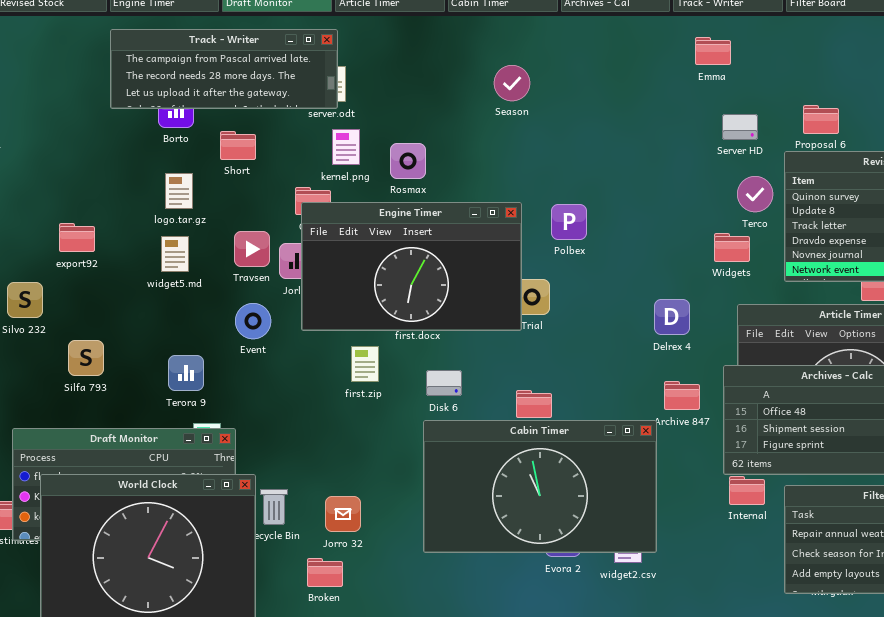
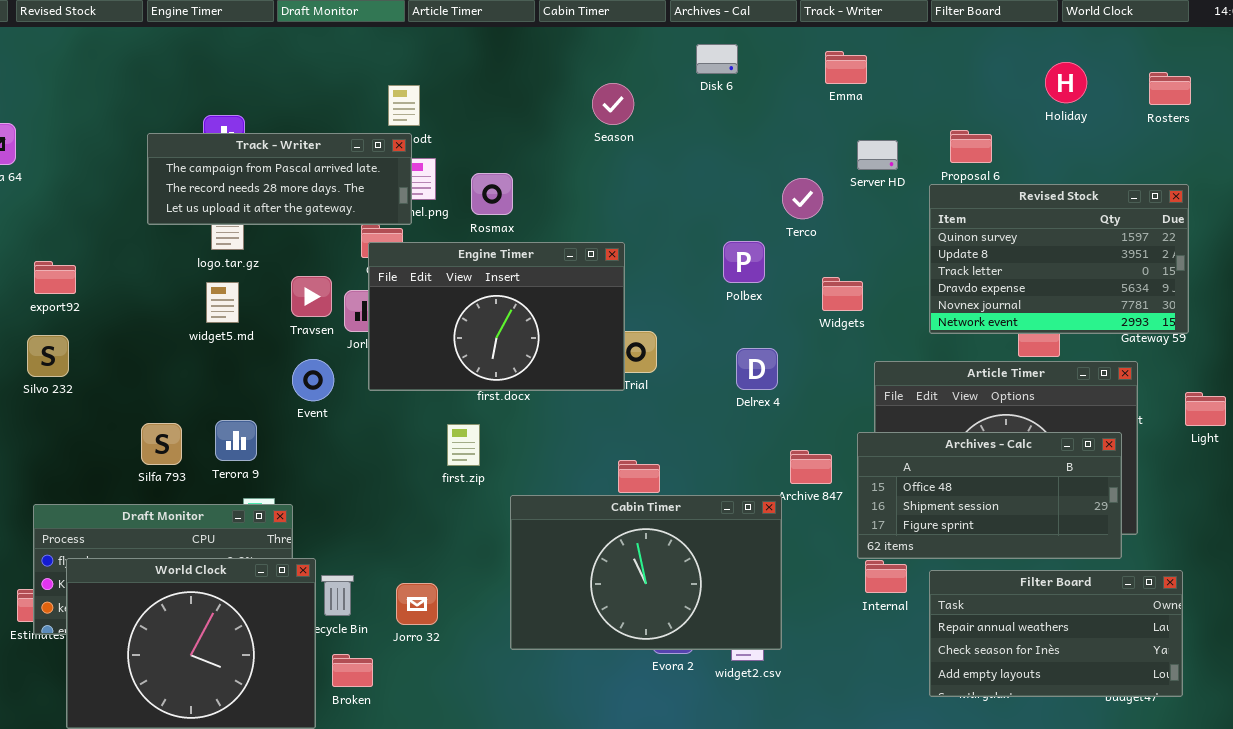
Track - Writer: [110,29,338,109] -> [147,133,412,225], moved
Terco: [737,176,773,212] -> [782,178,823,219], moved
Polbex: [551,204,587,240] -> [723,241,765,283], moved
export92: [59,223,95,252] -> [34,261,76,294], moved
Widgets: [714,233,750,262] -> [822,277,863,311], moved
Delrex 4: [654,299,690,335] -> [736,348,778,390], moved
Silfa 793: [68,340,104,376] -> [141,423,182,465], moved
first.zip: [351,346,379,382] -> [447,424,480,466], moved
Disk 6: [426,370,462,396] -> [696,44,738,74], moved
Broken: [307,558,343,587] -> [332,654,373,687], moved

